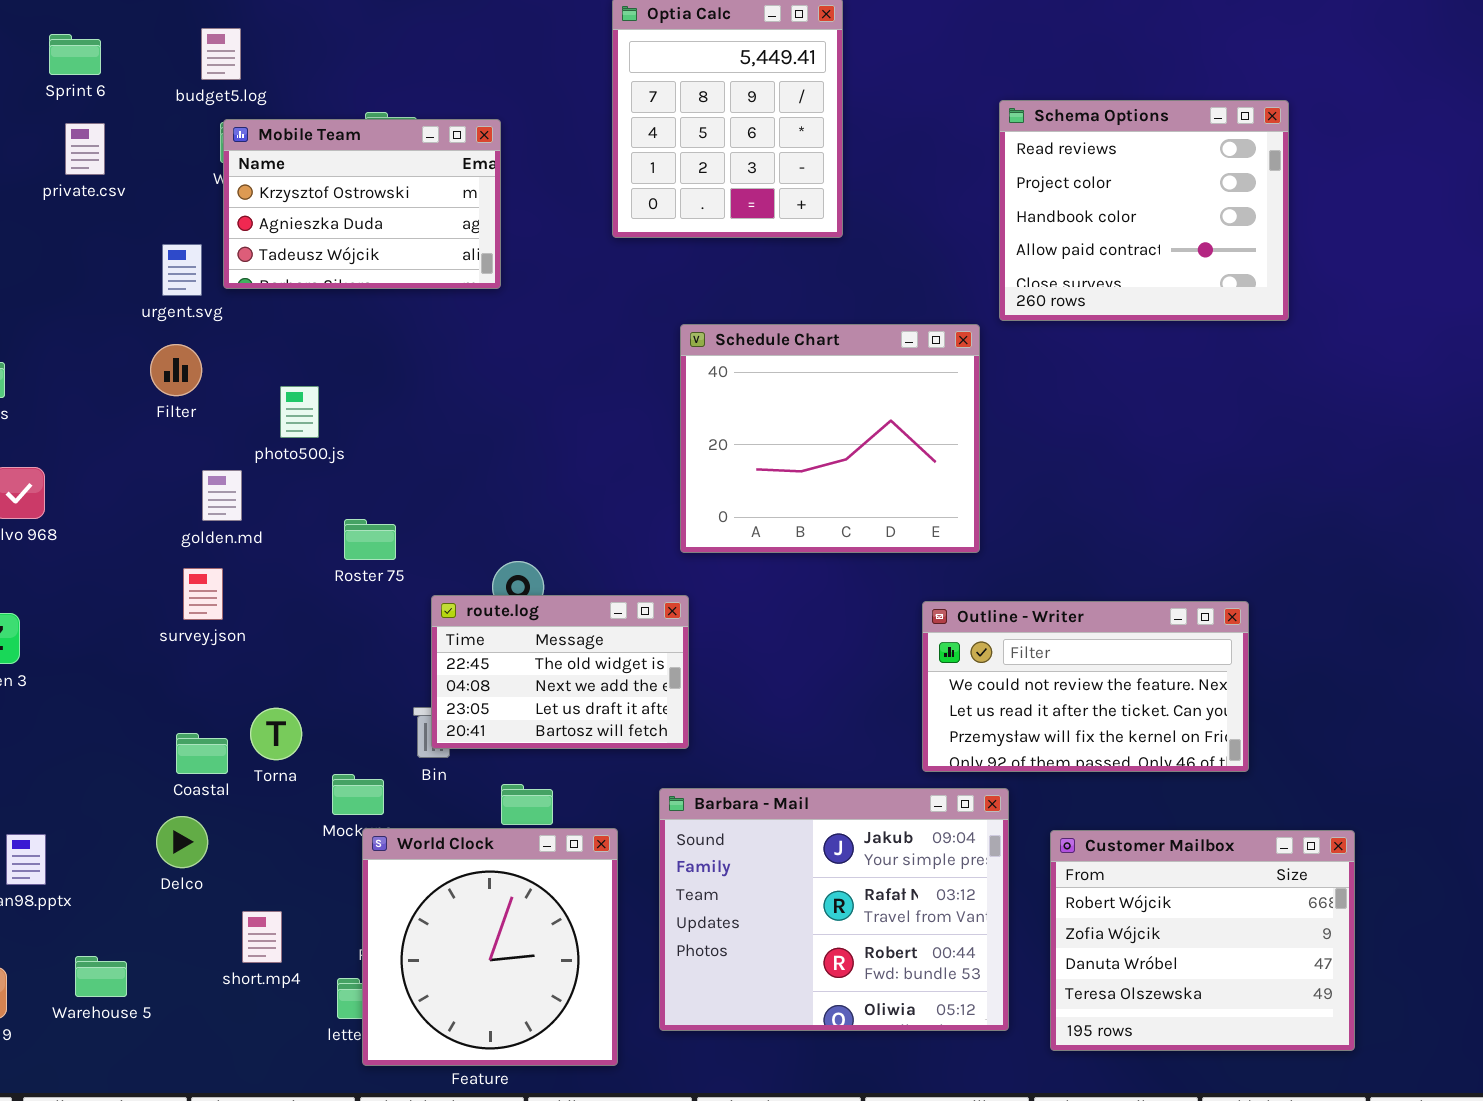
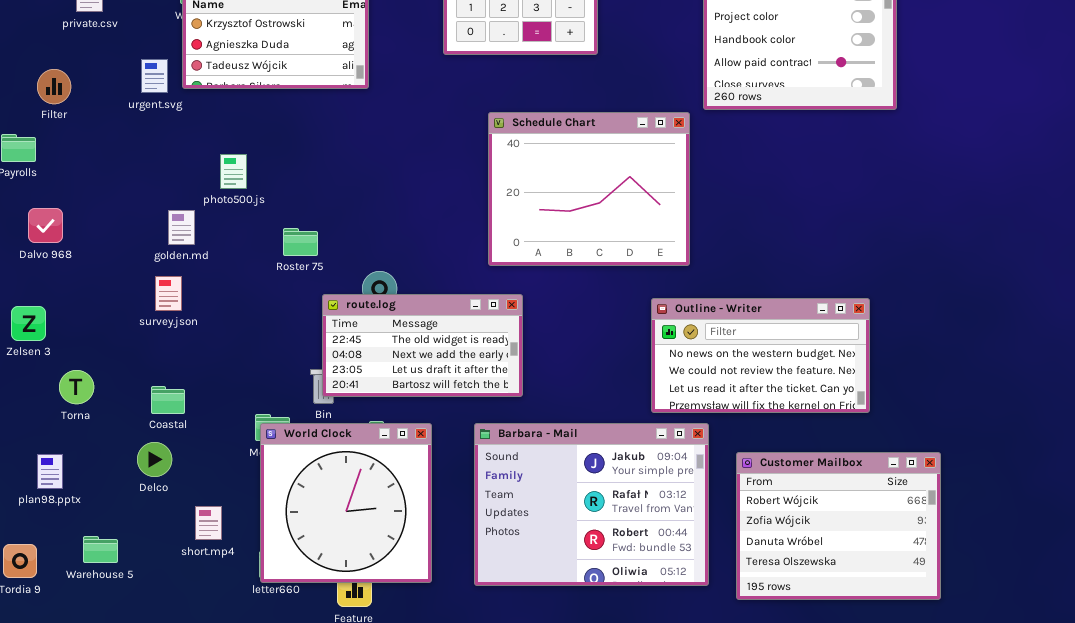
Filter: [150,344,202,396] -> [37,69,71,104], moved
Roster 75: [344,519,396,560] -> [283,228,318,256], moved
route.log: [431,595,689,749] -> [322,294,523,397], resized
Outline - Writer: [922,601,1249,772] -> [651,298,870,413], scrolled up 1 row
Torna: [250,708,302,760] -> [59,370,94,404], moved
World Clock: [362,828,618,1066] -> [260,423,432,583], moved

